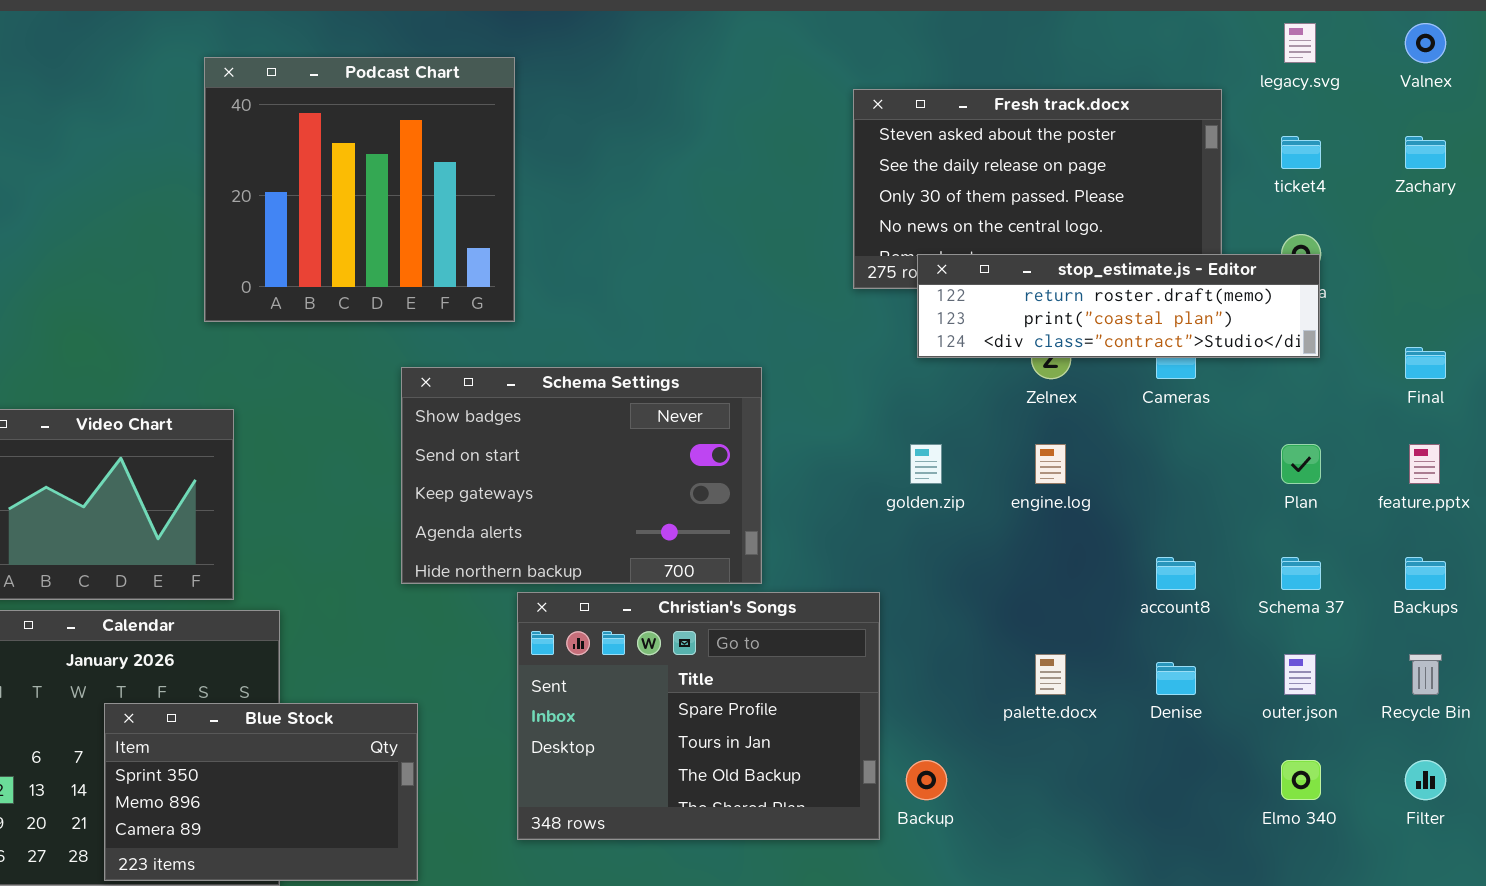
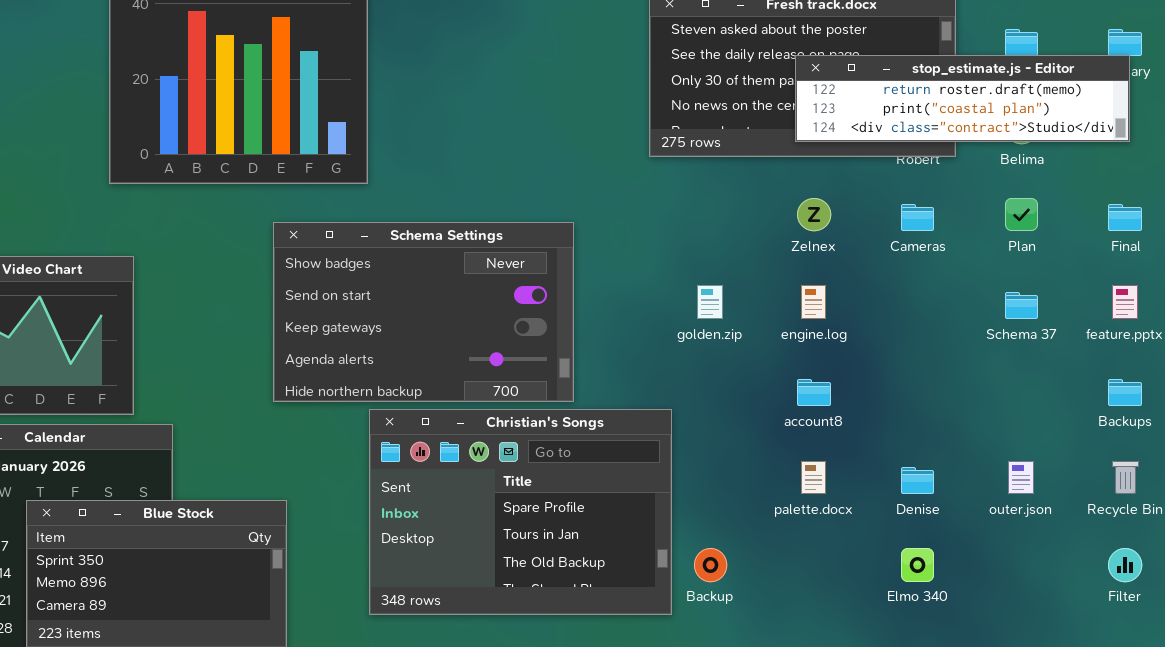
stop_estimate.js - Editor: [917,254,1320,358] -> [795,55,1130,142], moved
Plan: [1281,444,1321,484] -> [1005,198,1038,231], moved
account8: [1156,557,1196,590] -> [797,379,831,406], moved
Schema 37: [1281,557,1321,590] -> [1005,292,1038,319], moved
Elmo 340: [1281,760,1321,800] -> [901,548,934,582], moved

